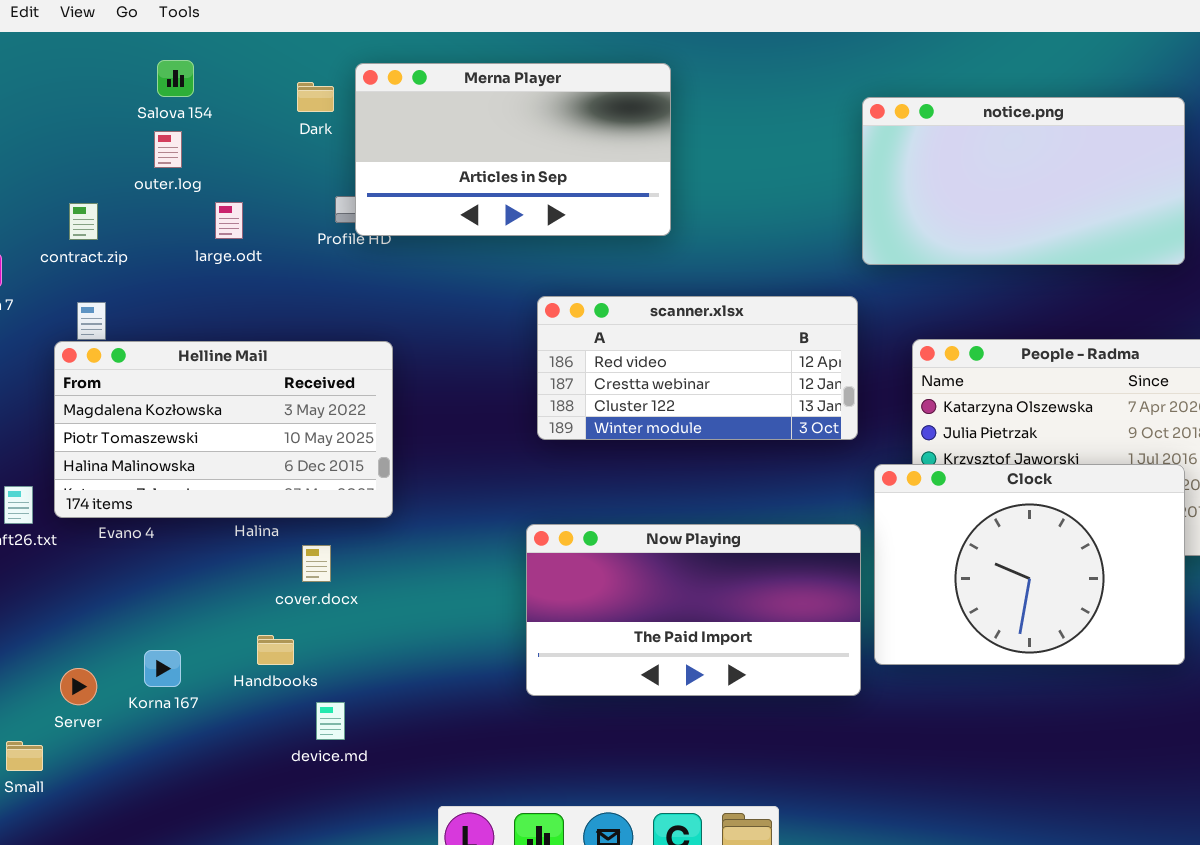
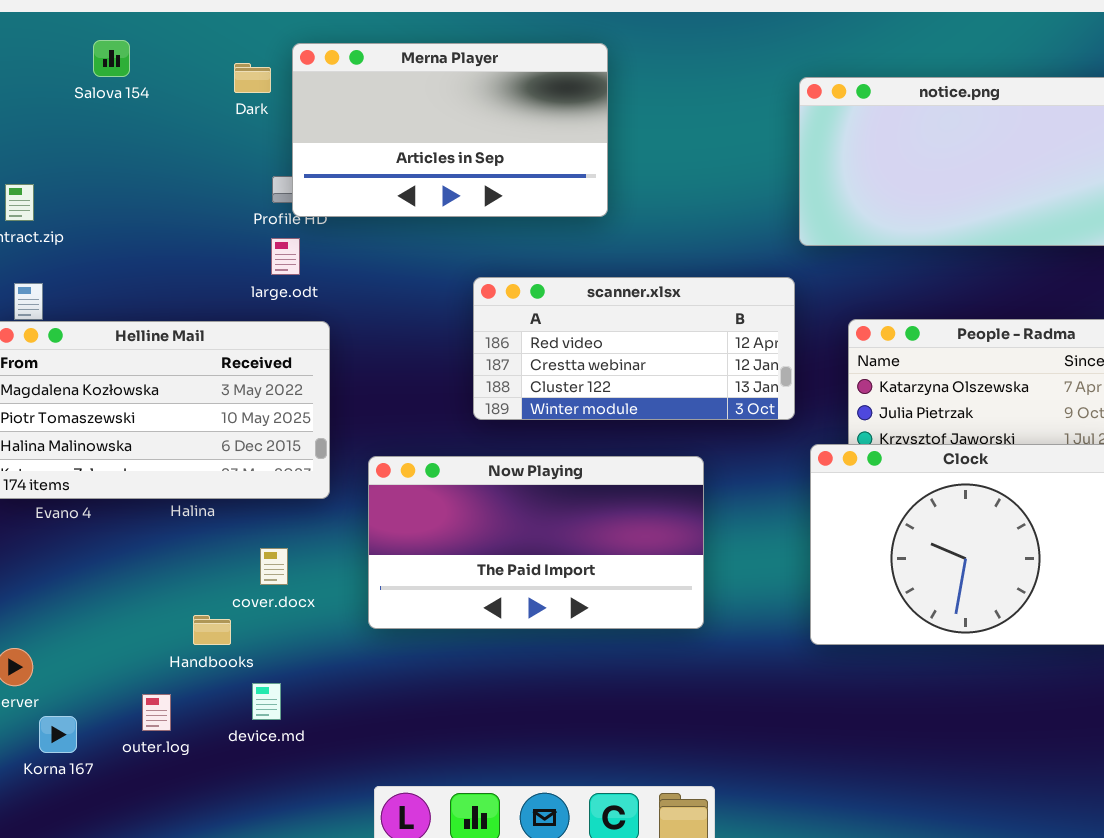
outer.log: [154,131,182,168] -> [142,694,171,731], moved
large.odt: [215,202,243,239] -> [271,238,300,275], moved
Now Playing: [526,524,861,696] -> [368,456,704,629], moved
cover.docx: [302,545,331,582] -> [260,548,288,585], moved
Korna 167: [144,650,181,687] -> [39,716,77,753], moved

